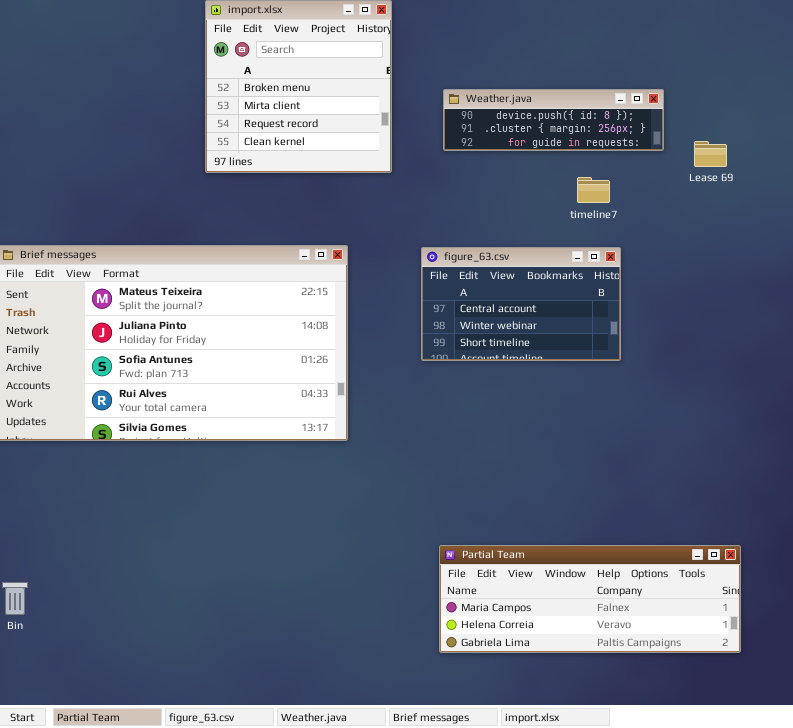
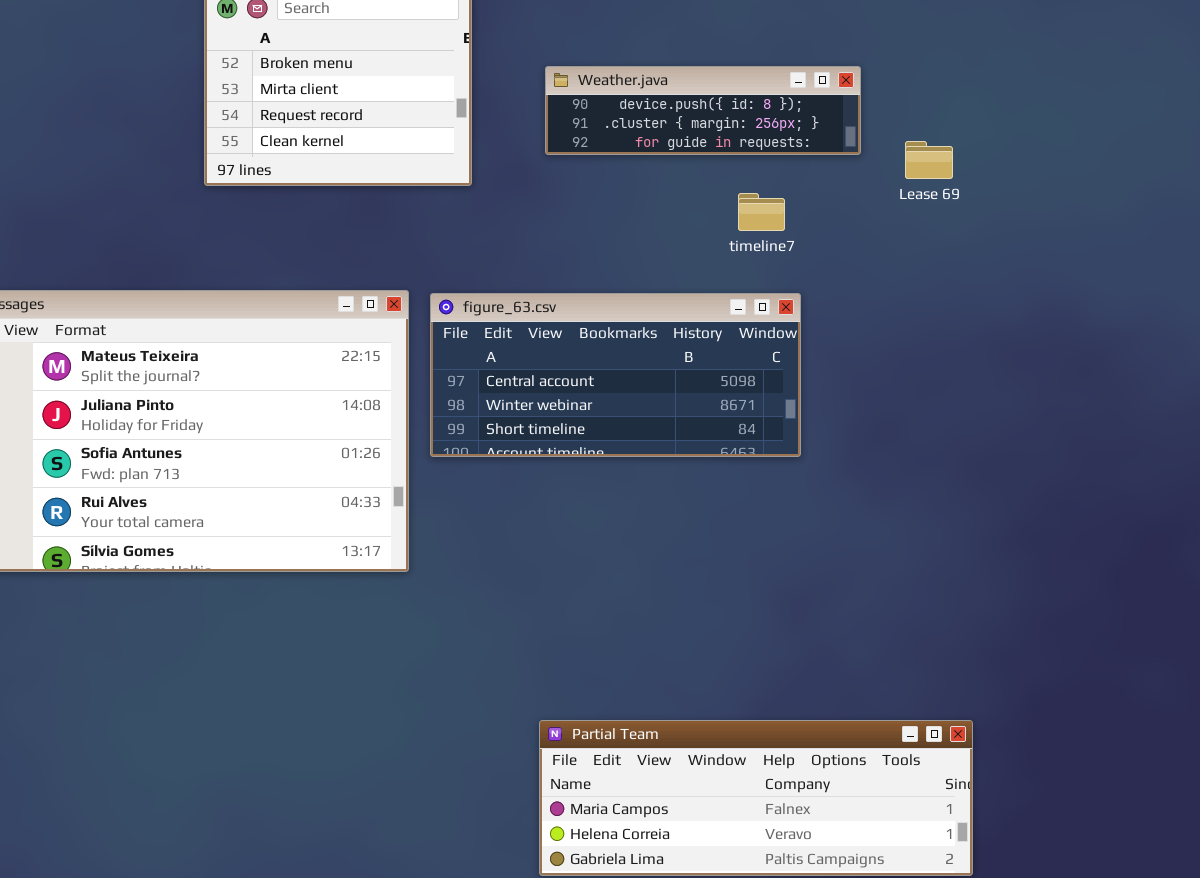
figure_63.csv: [421,247,621,361] -> [430,293,801,457], resized

